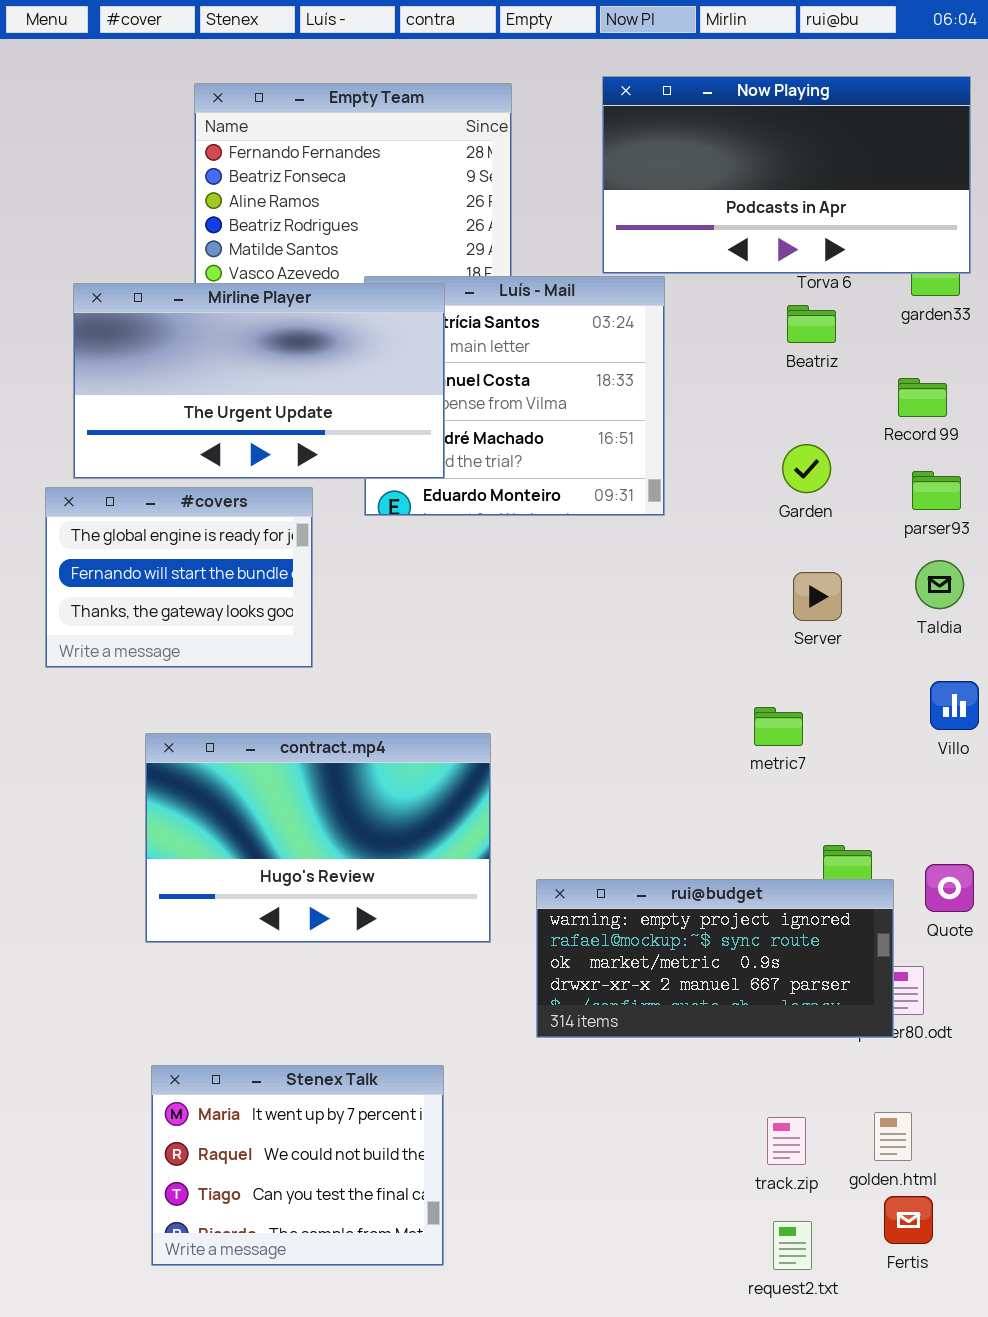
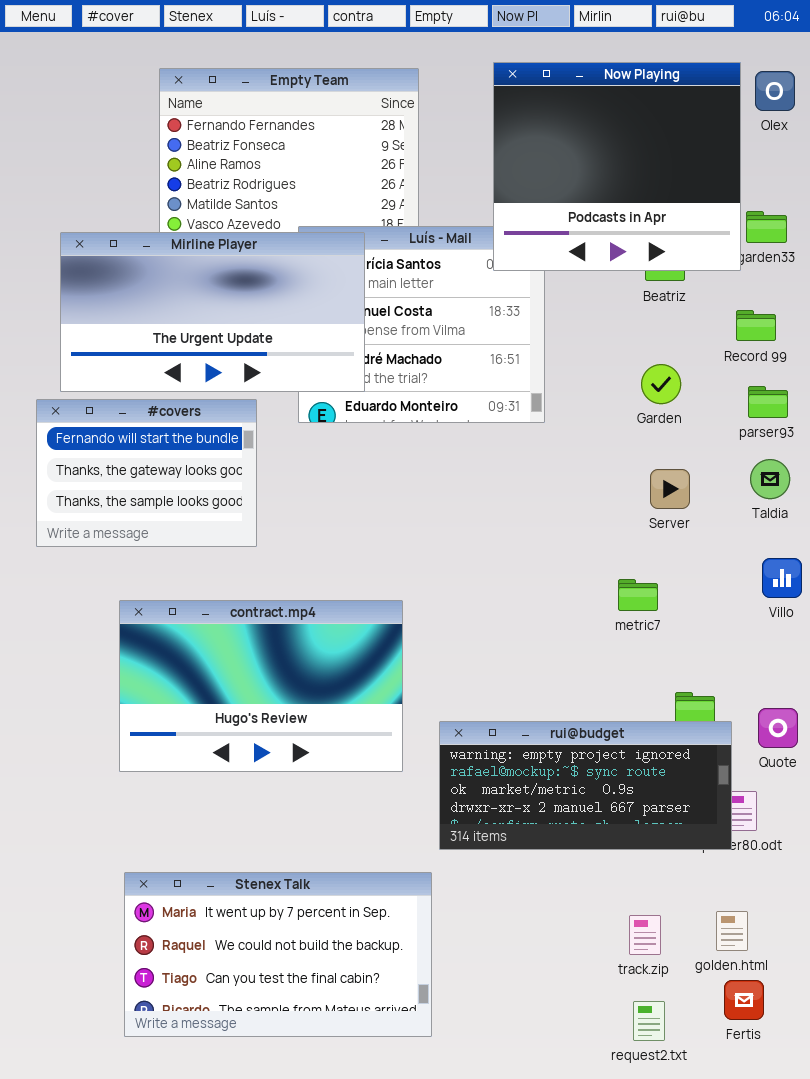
Now Playing: [602,76,971,274] -> [493,62,741,271], resized
#covers: [45,487,313,668] -> [36,399,257,547], scrolled down 1 row
Stenex Talk: [151,1065,444,1266] -> [124,872,432,1037], resized

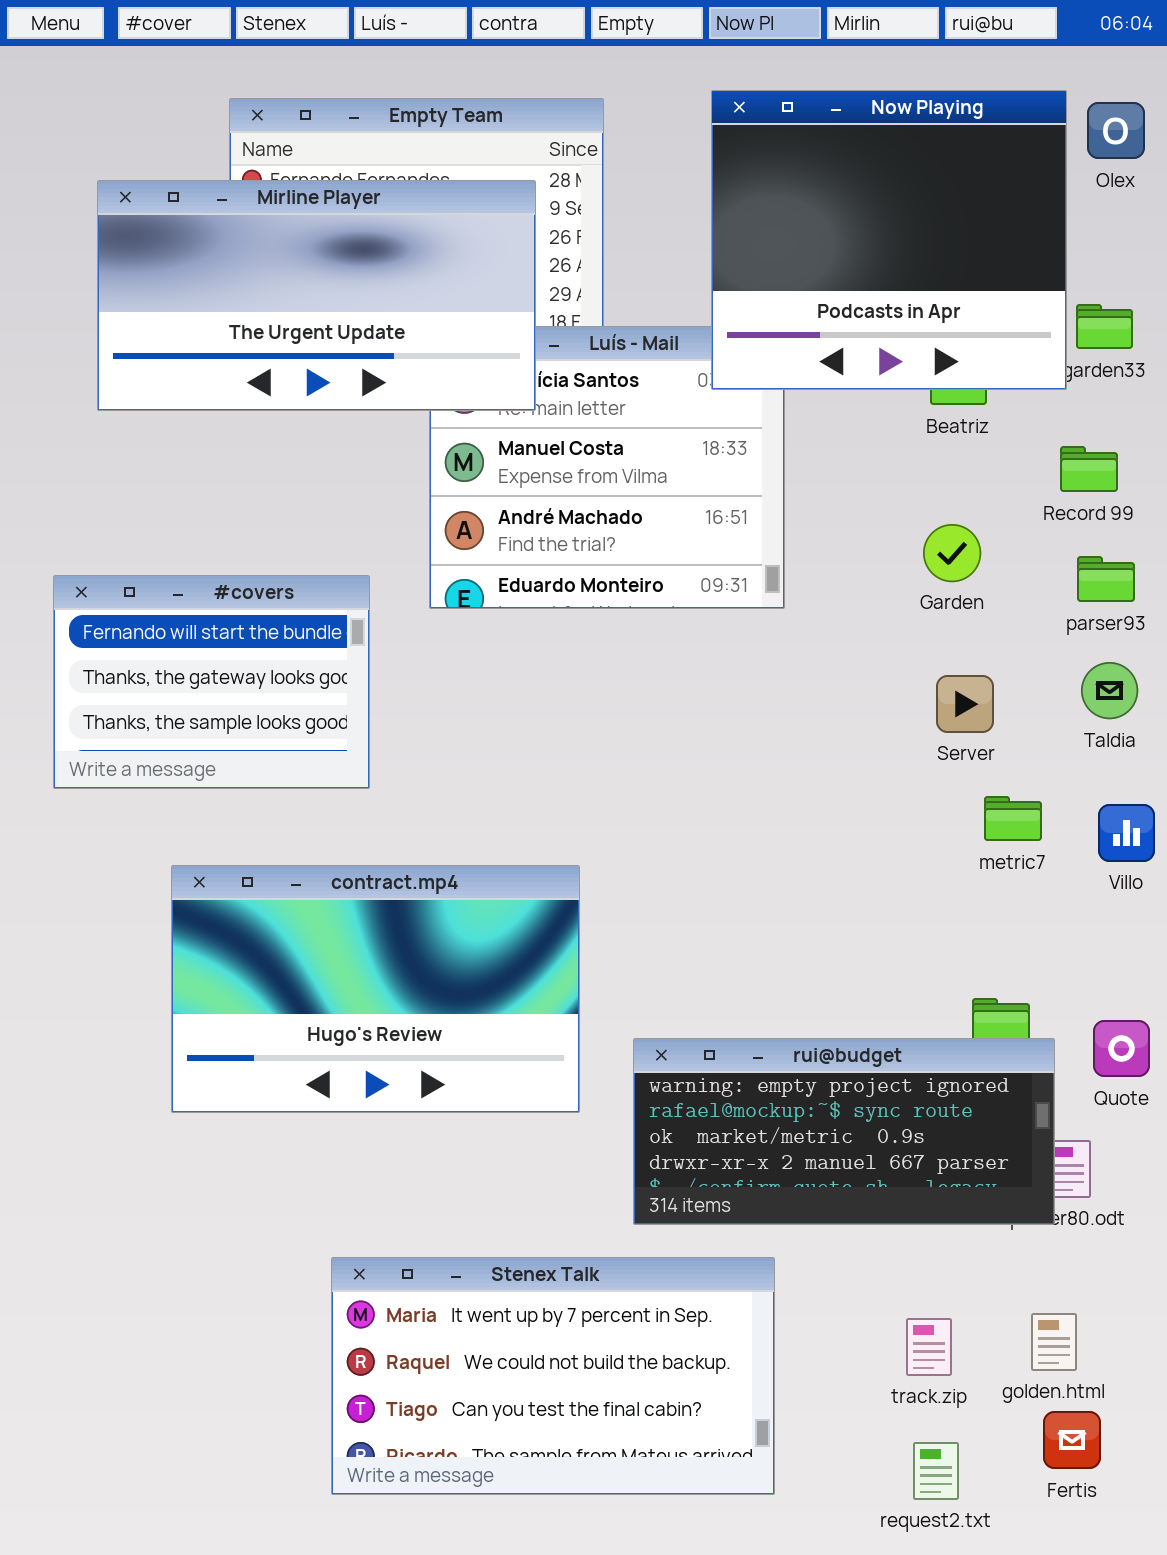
Mirline Player: [60,232,365,392] -> [97,180,536,411], moved
metric7: [618,579,658,611] -> [984,796,1042,841], moved
Stenex Talk: [124,872,432,1037] -> [331,1257,775,1495], moved

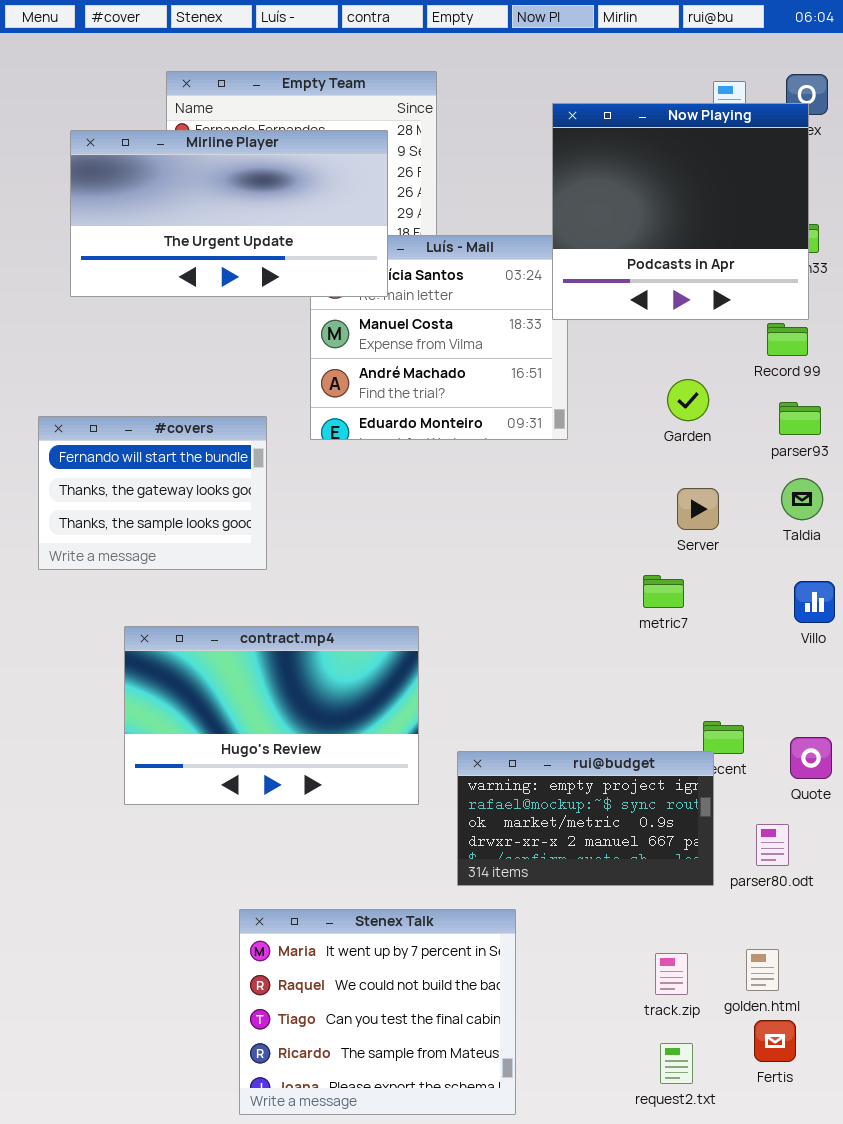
Now Playing: [711,90,1067,390] -> [552,103,809,320], moved
metric7: [984,796,1042,841] -> [643,575,684,608], moved
rui@budget: [633,1038,1055,1225] -> [457,751,714,886], resized
Stenex Talk: [331,1257,775,1495] -> [239,909,516,1115], resized

